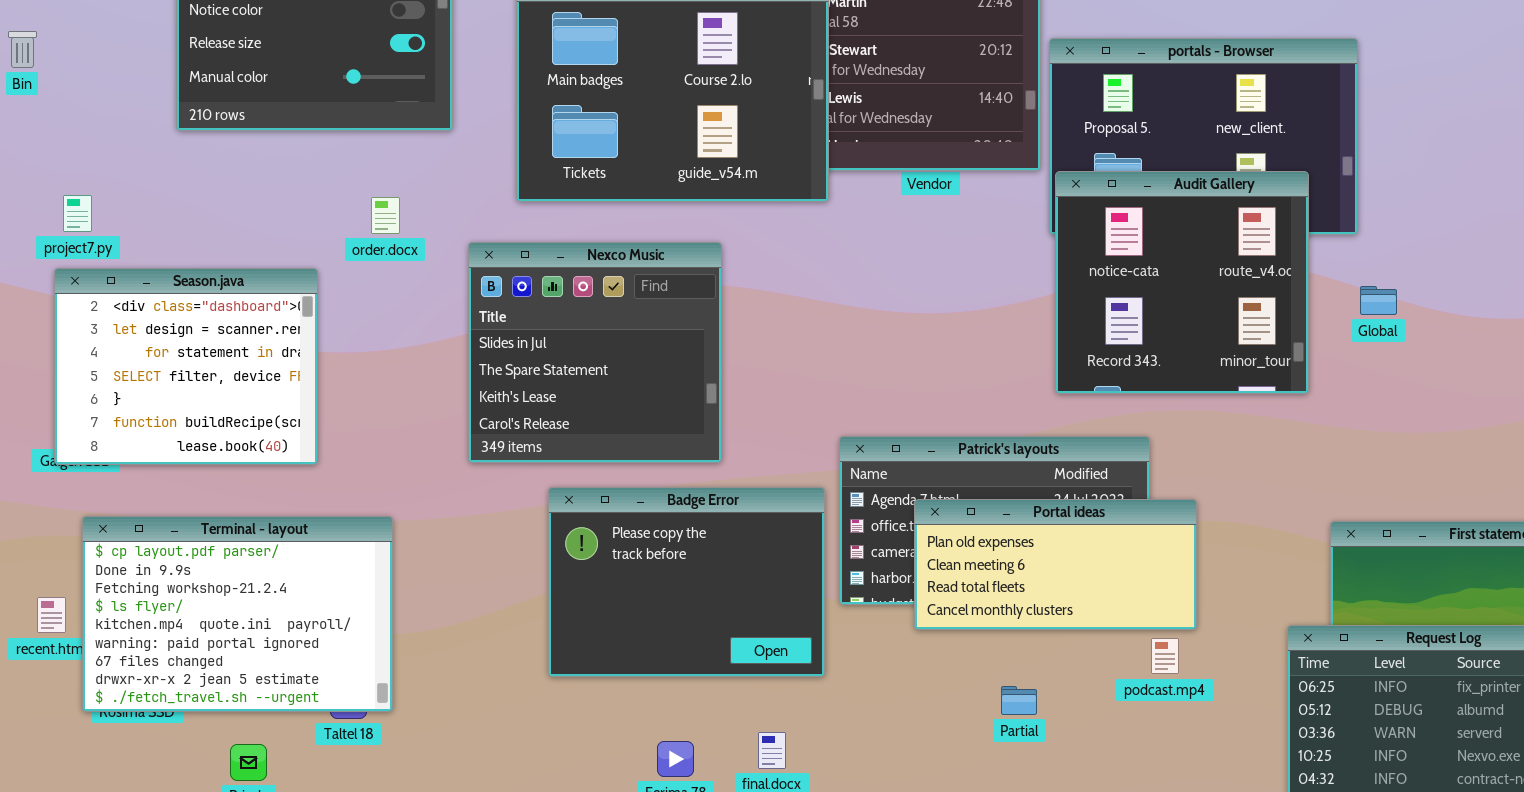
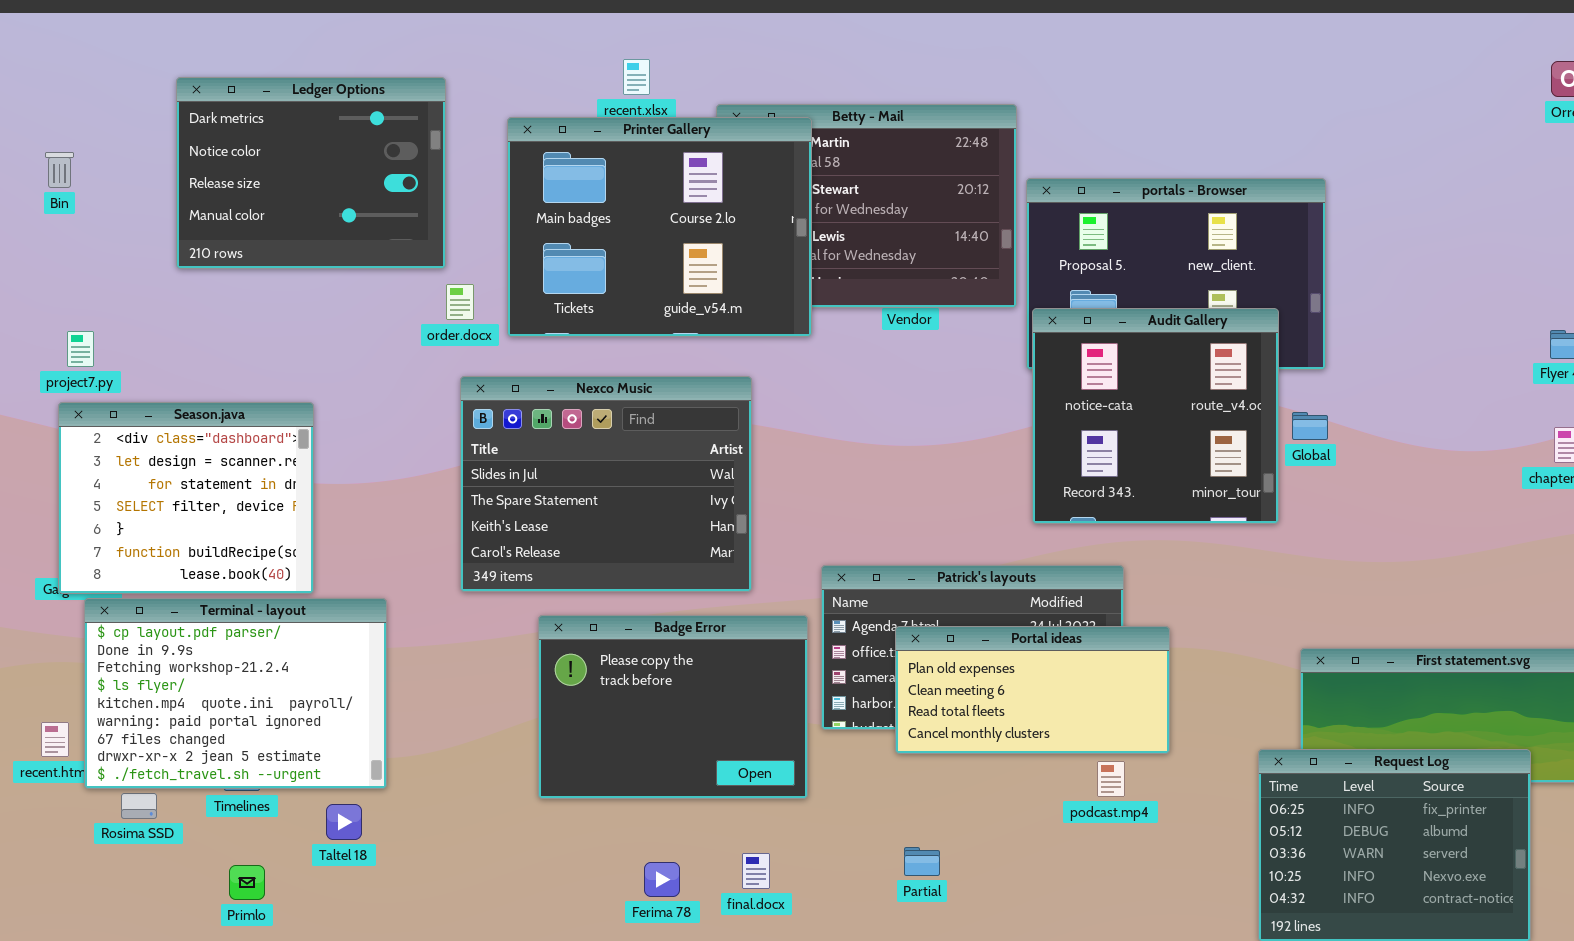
Bin: [8,31,37,68] -> [45,152,74,188], moved
order.docx: [371,197,400,234] -> [446,284,474,320], moved
Nexco Music: [468,242,722,463] -> [460,376,752,592], resized
Global: [1360,286,1397,315] -> [1292,412,1328,440], moved
Terminal - layout: [82,516,393,712] -> [84,598,387,789], moved
podcast.mp4: [1151,638,1179,674] -> [1097,761,1125,797], moved
Partial: [1001,686,1037,715] -> [904,847,940,876], moved

